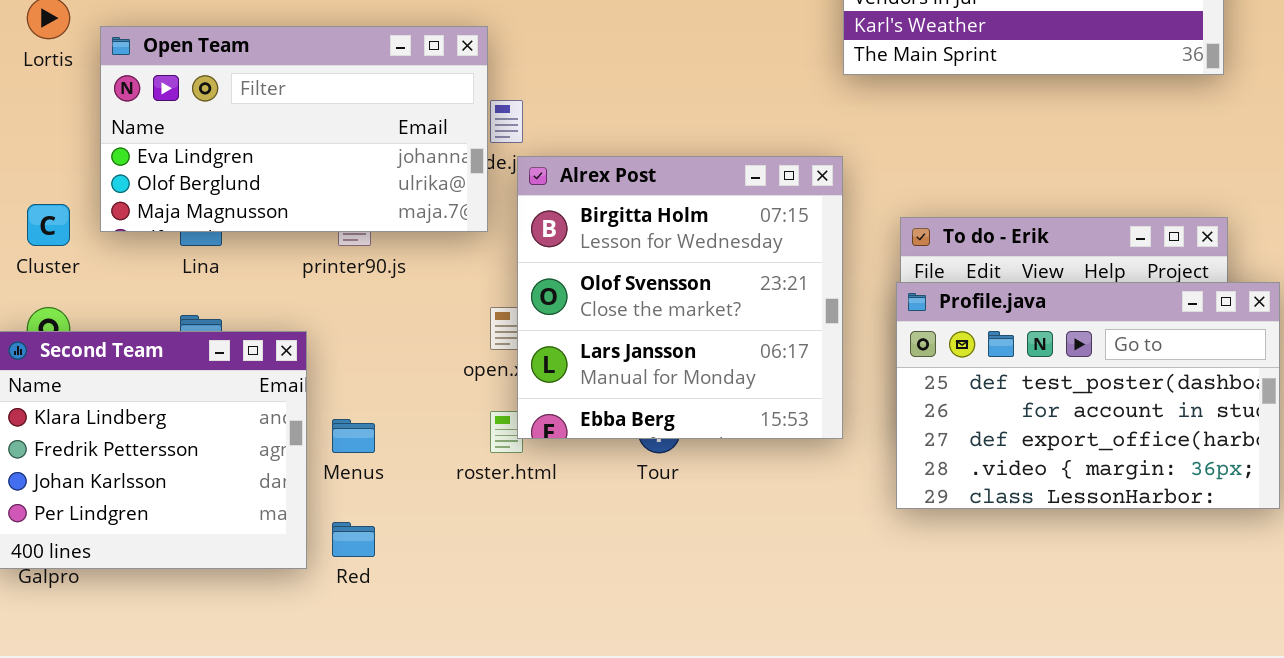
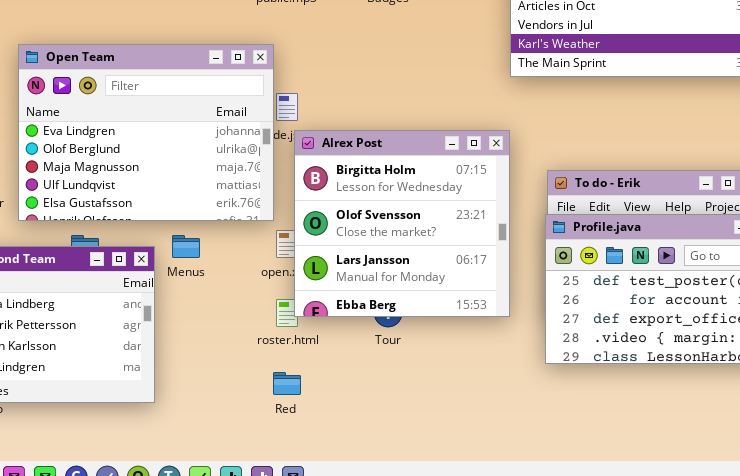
Open Team: [100,26,488,232] -> [18,44,274,221], resized
Menus: [332,419,375,453] -> [172,235,200,258], moved
Red: [332,522,375,557] -> [273,372,301,395], moved

